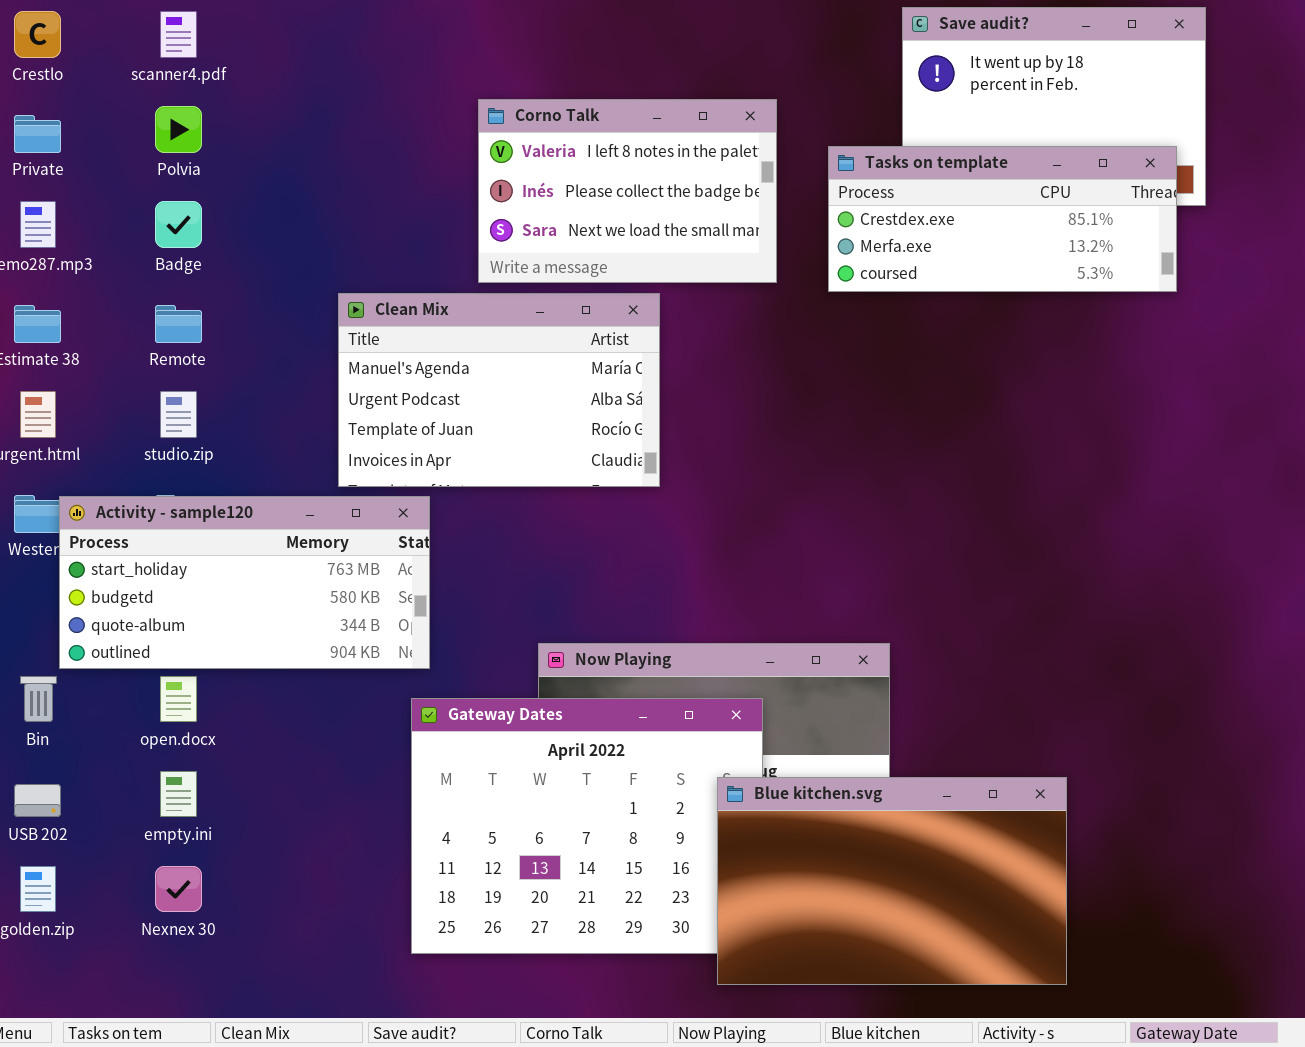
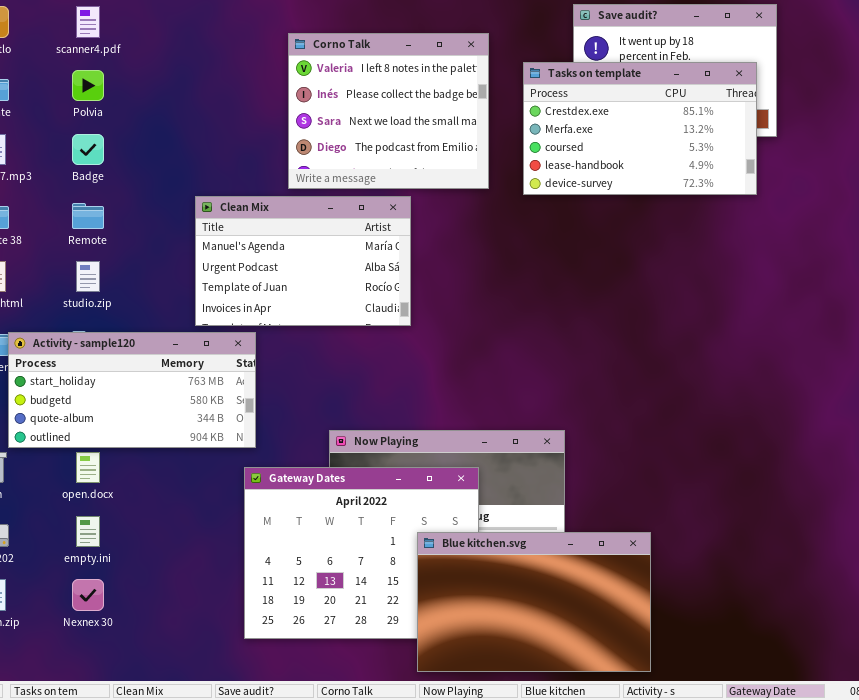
Corno Talk: [478,99,777,283] -> [288,33,489,189], resized
Tasks on template: [828,146,1177,292] -> [523,62,757,195], resized
Blue kitchen.svg: [717,777,1067,985] -> [417,532,651,672], moved

